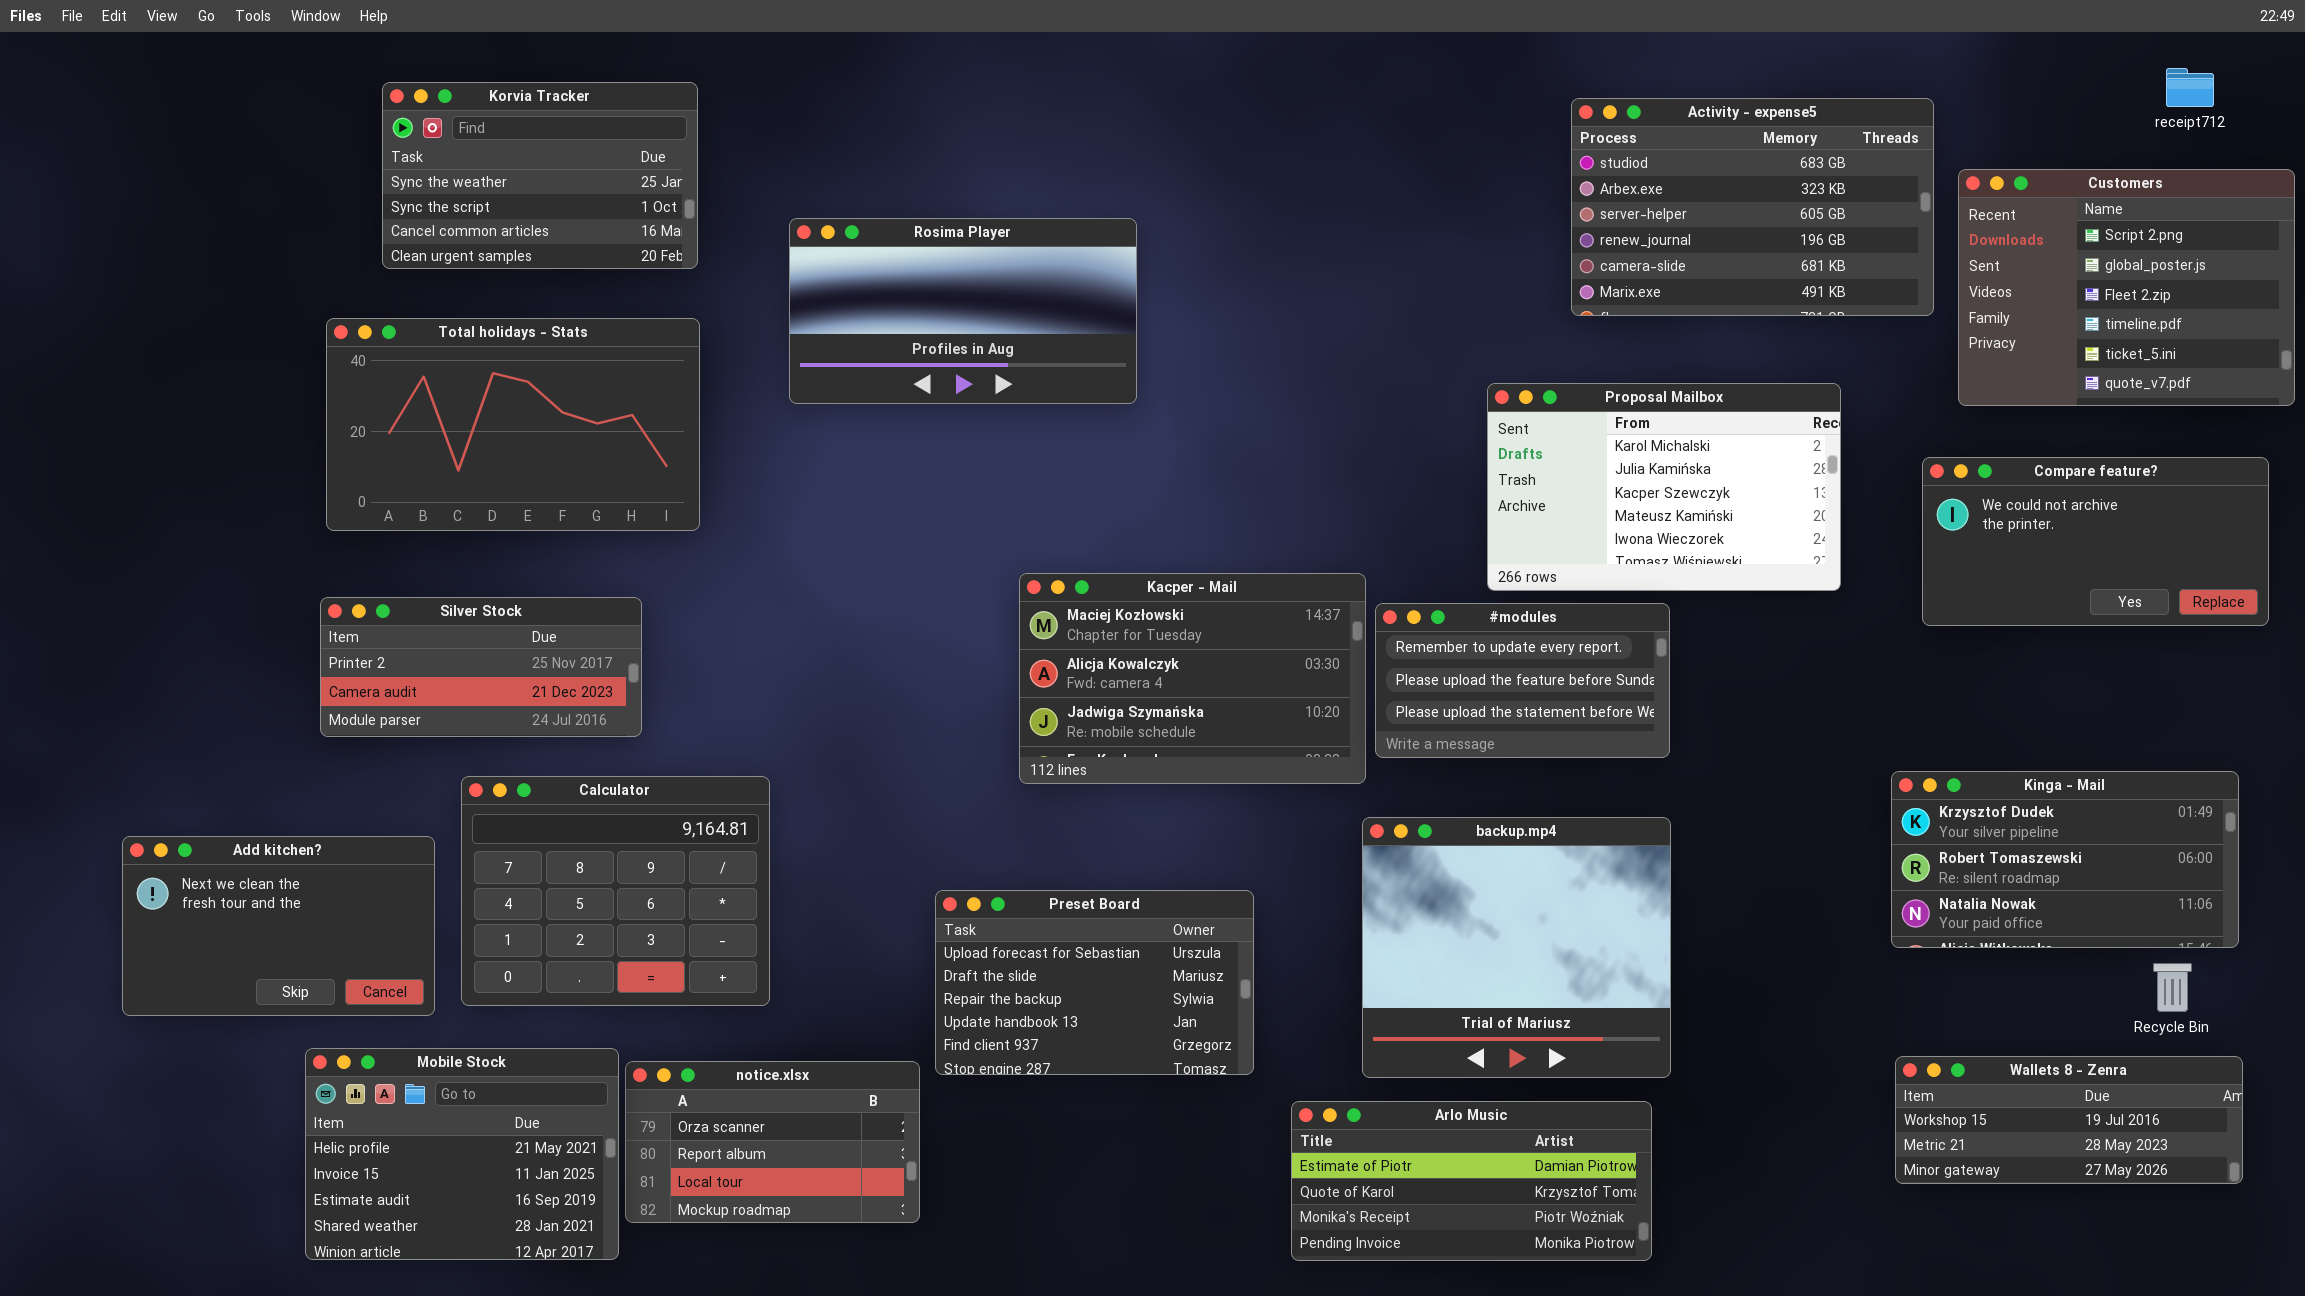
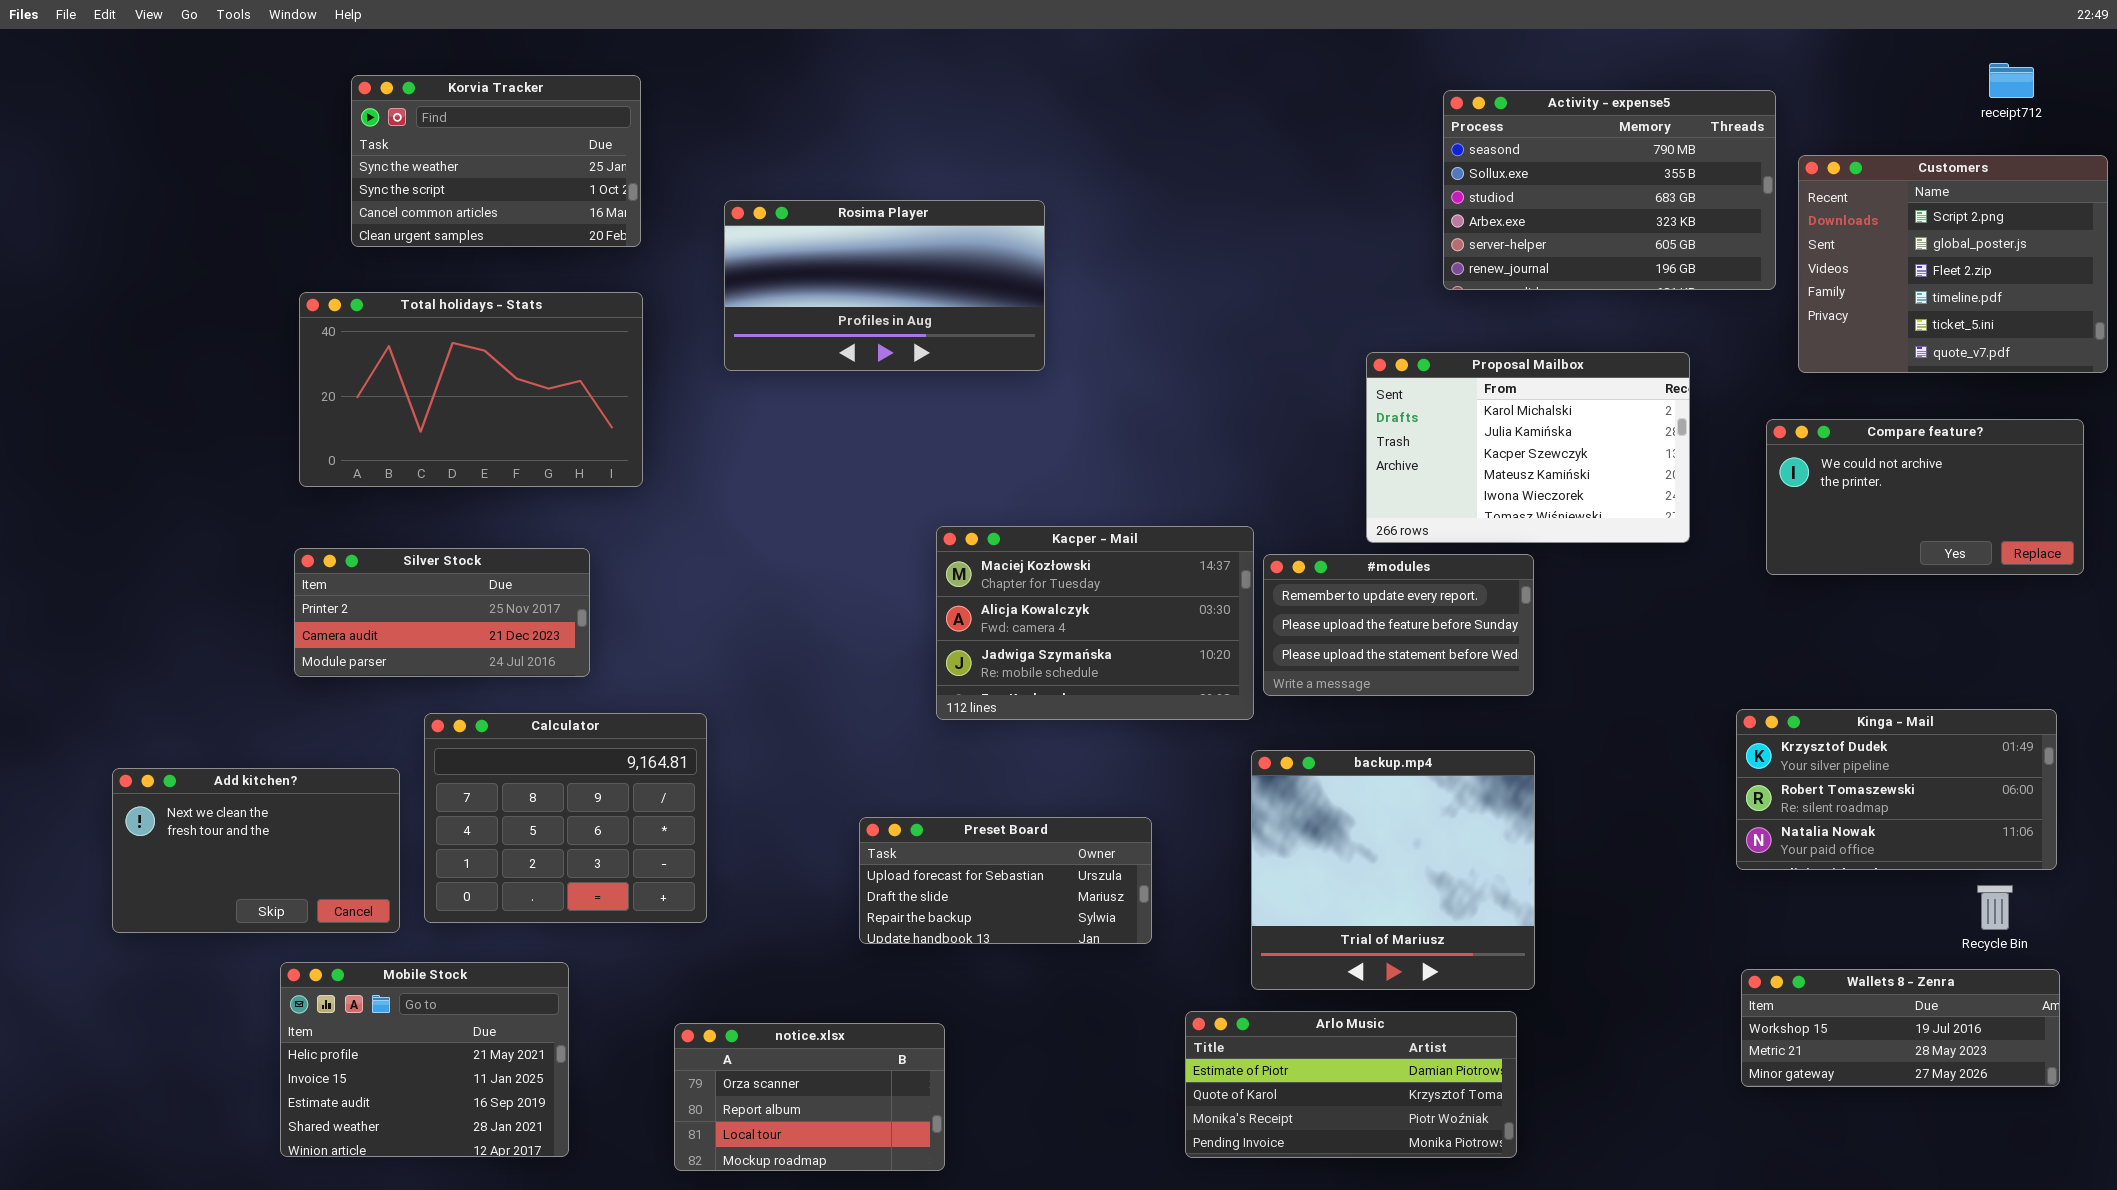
Activity - expense5: [1571,98,1934,316] -> [1443,90,1776,290], scrolled up 2 rows
Preset Board: [935,890,1254,1075] -> [859,817,1152,944], resized
notice.xlsx: [625,1061,920,1223] -> [674,1023,945,1171], moved

